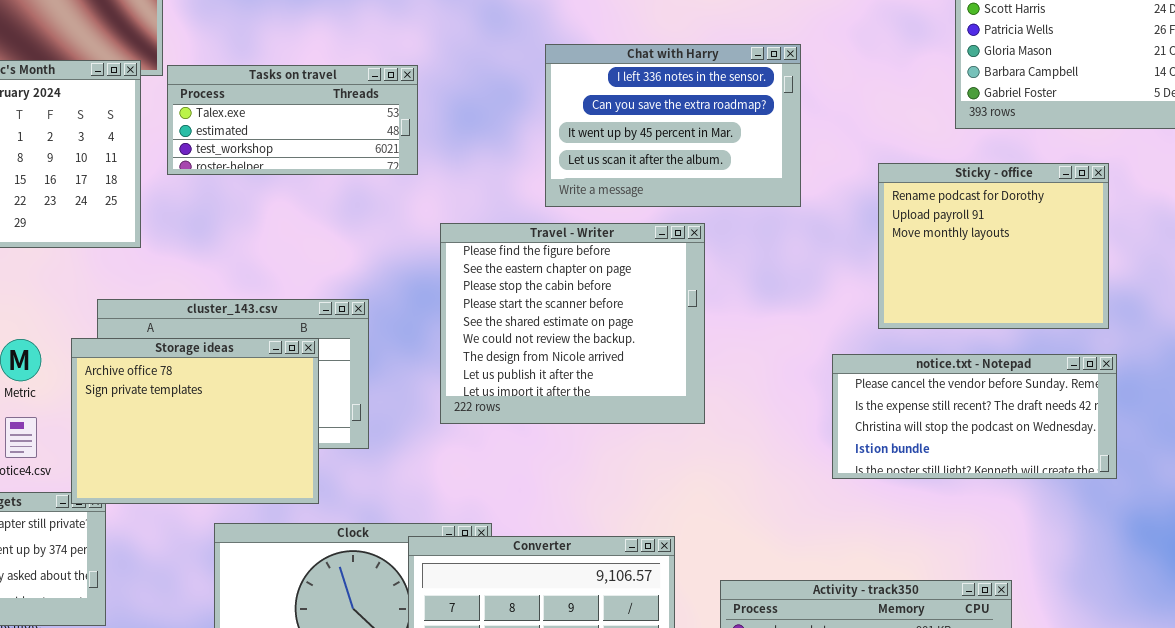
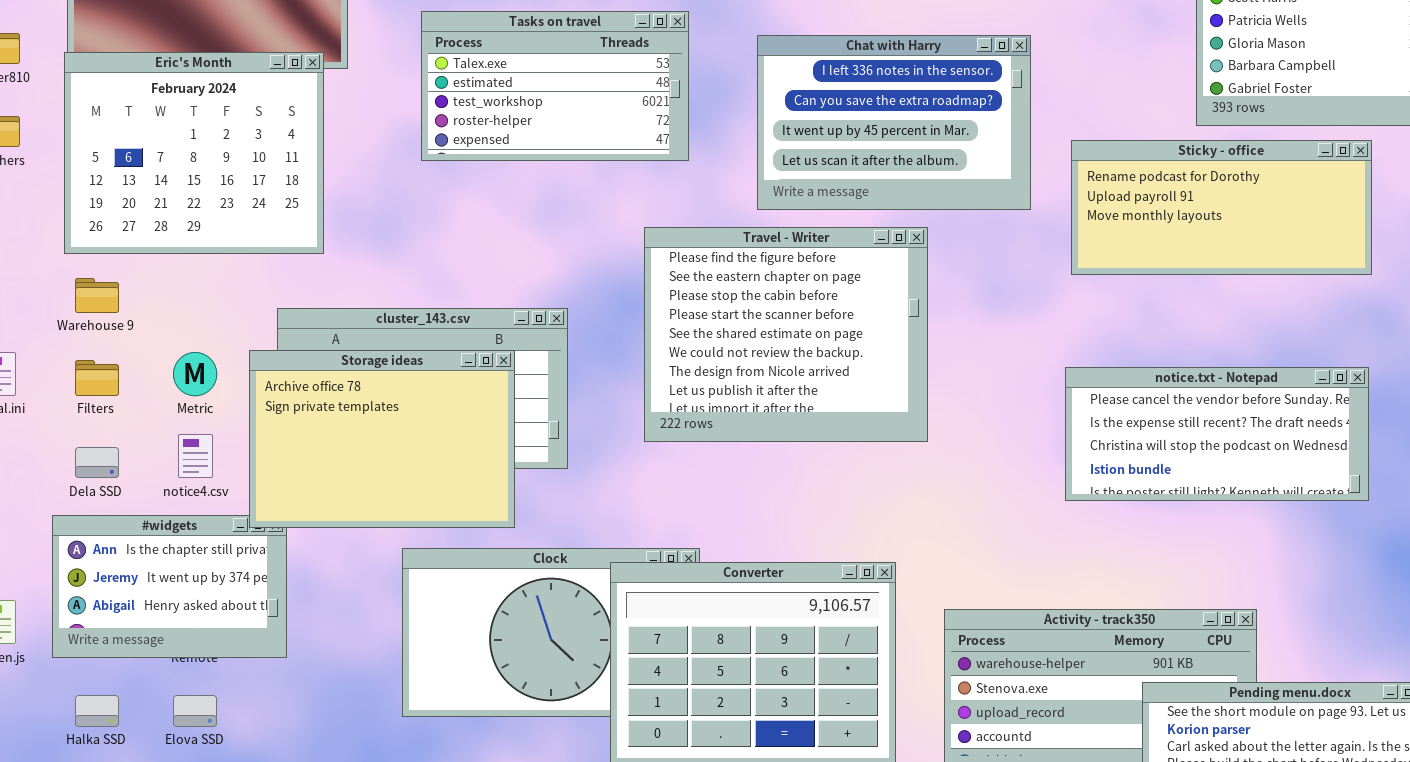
Tasks on travel: [167,65,418,175] -> [421,11,689,161], moved, resized
Sticky - office: [878,163,1109,329] -> [1071,140,1372,275], moved, resized

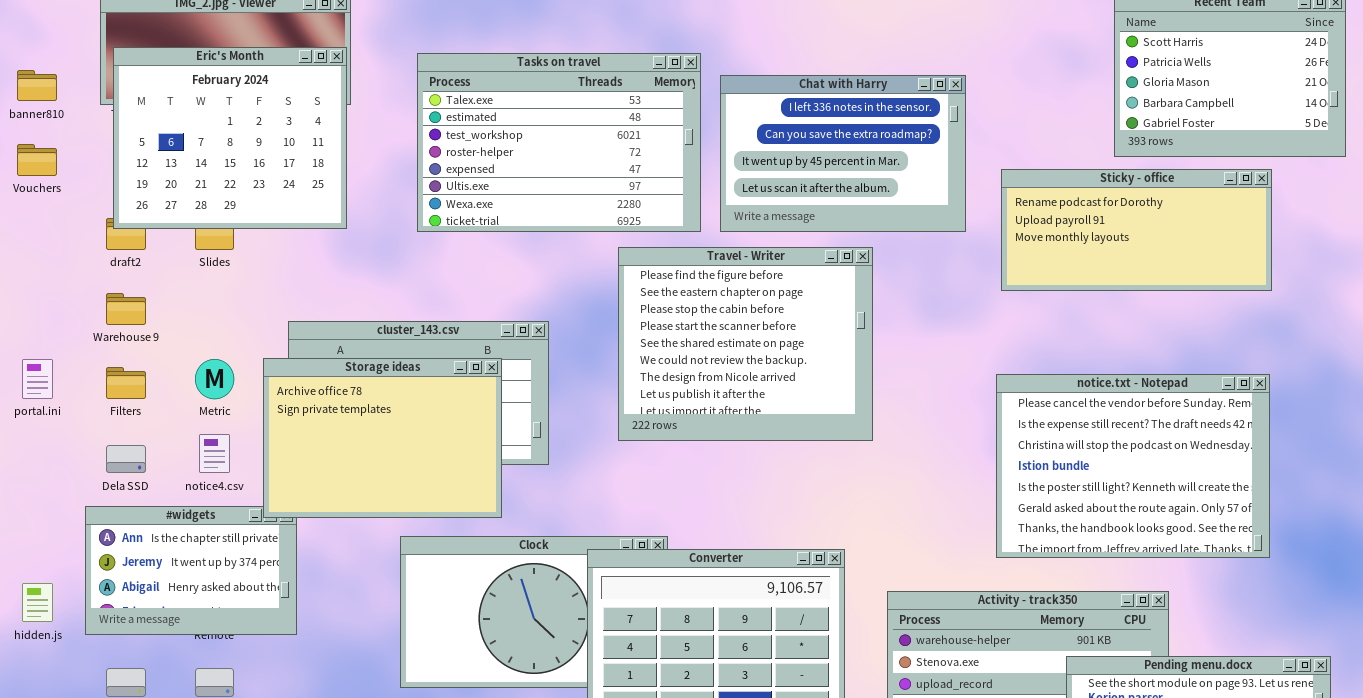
Tasks on travel: [421,11,689,161] -> [417,53,701,232], resized
Eric's Month: [64,52,324,254] -> [113,47,347,229], moved
notice.txt - Notepad: [1065,367,1369,501] -> [996,374,1270,558], resized

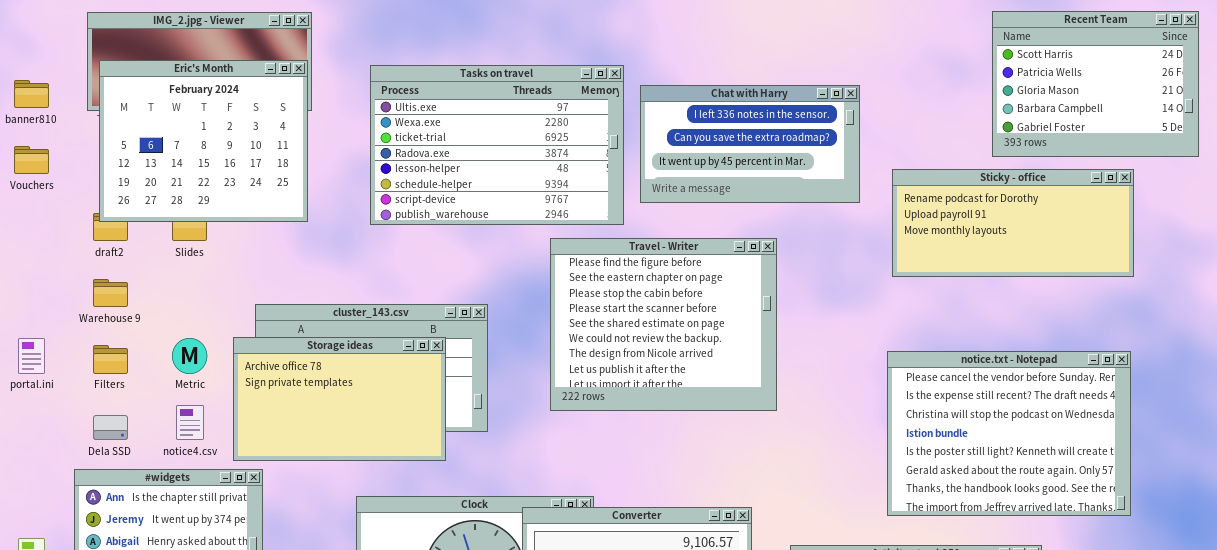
Tasks on travel: [417,53,701,232] -> [370,65,624,225], scrolled down 5 rows
Chat with Harry: [720,75,966,232] -> [640,85,860,203], resized
Storage ideas: [263,358,502,518] -> [233,337,446,461], resized

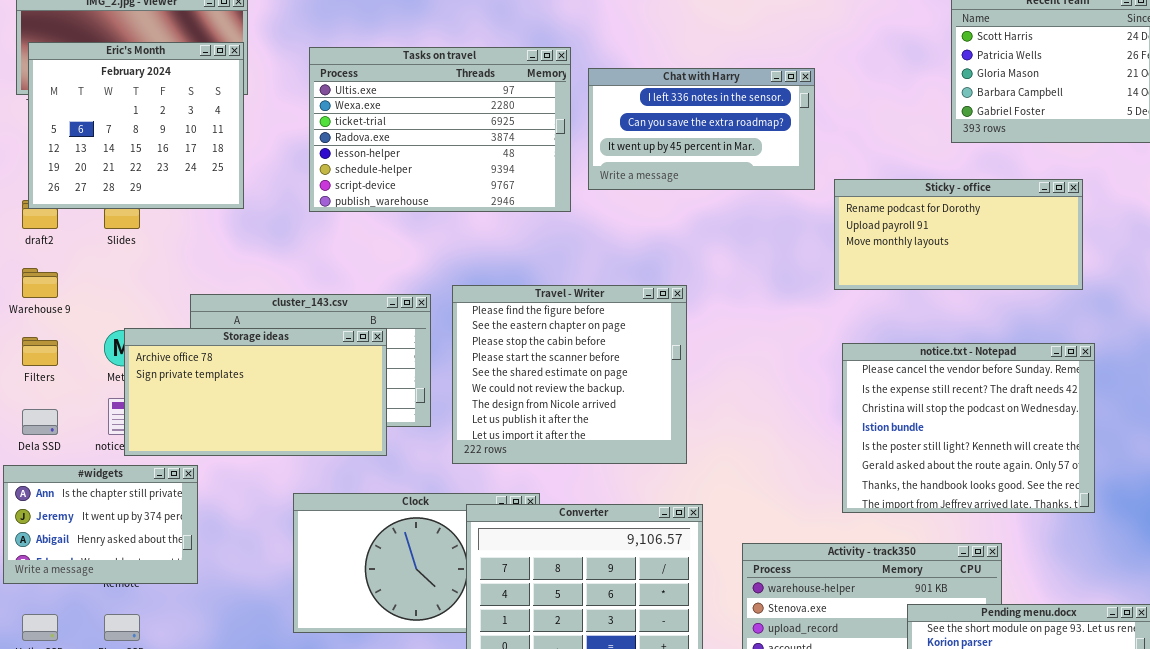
Sticky - office: [892,169,1134,277] -> [834,179,1083,290], moved
Travel - Writer: [550,238,777,411] -> [452,285,687,464], moved
Storage ideas: [233,337,446,461] -> [124,328,387,456], resized

